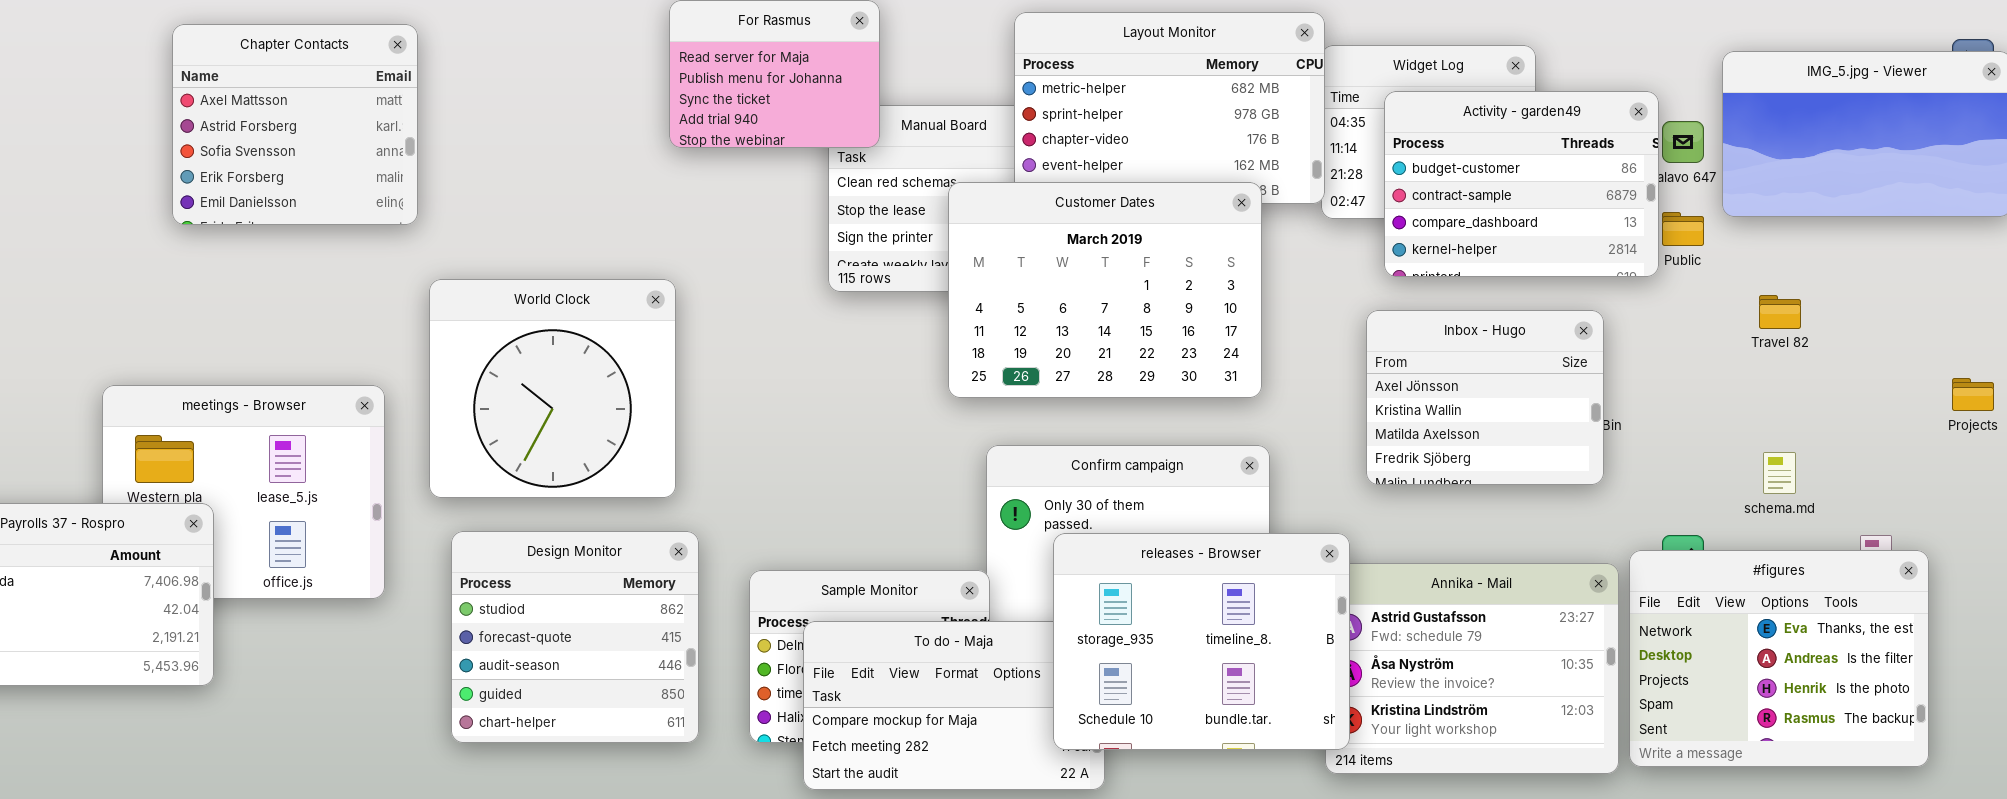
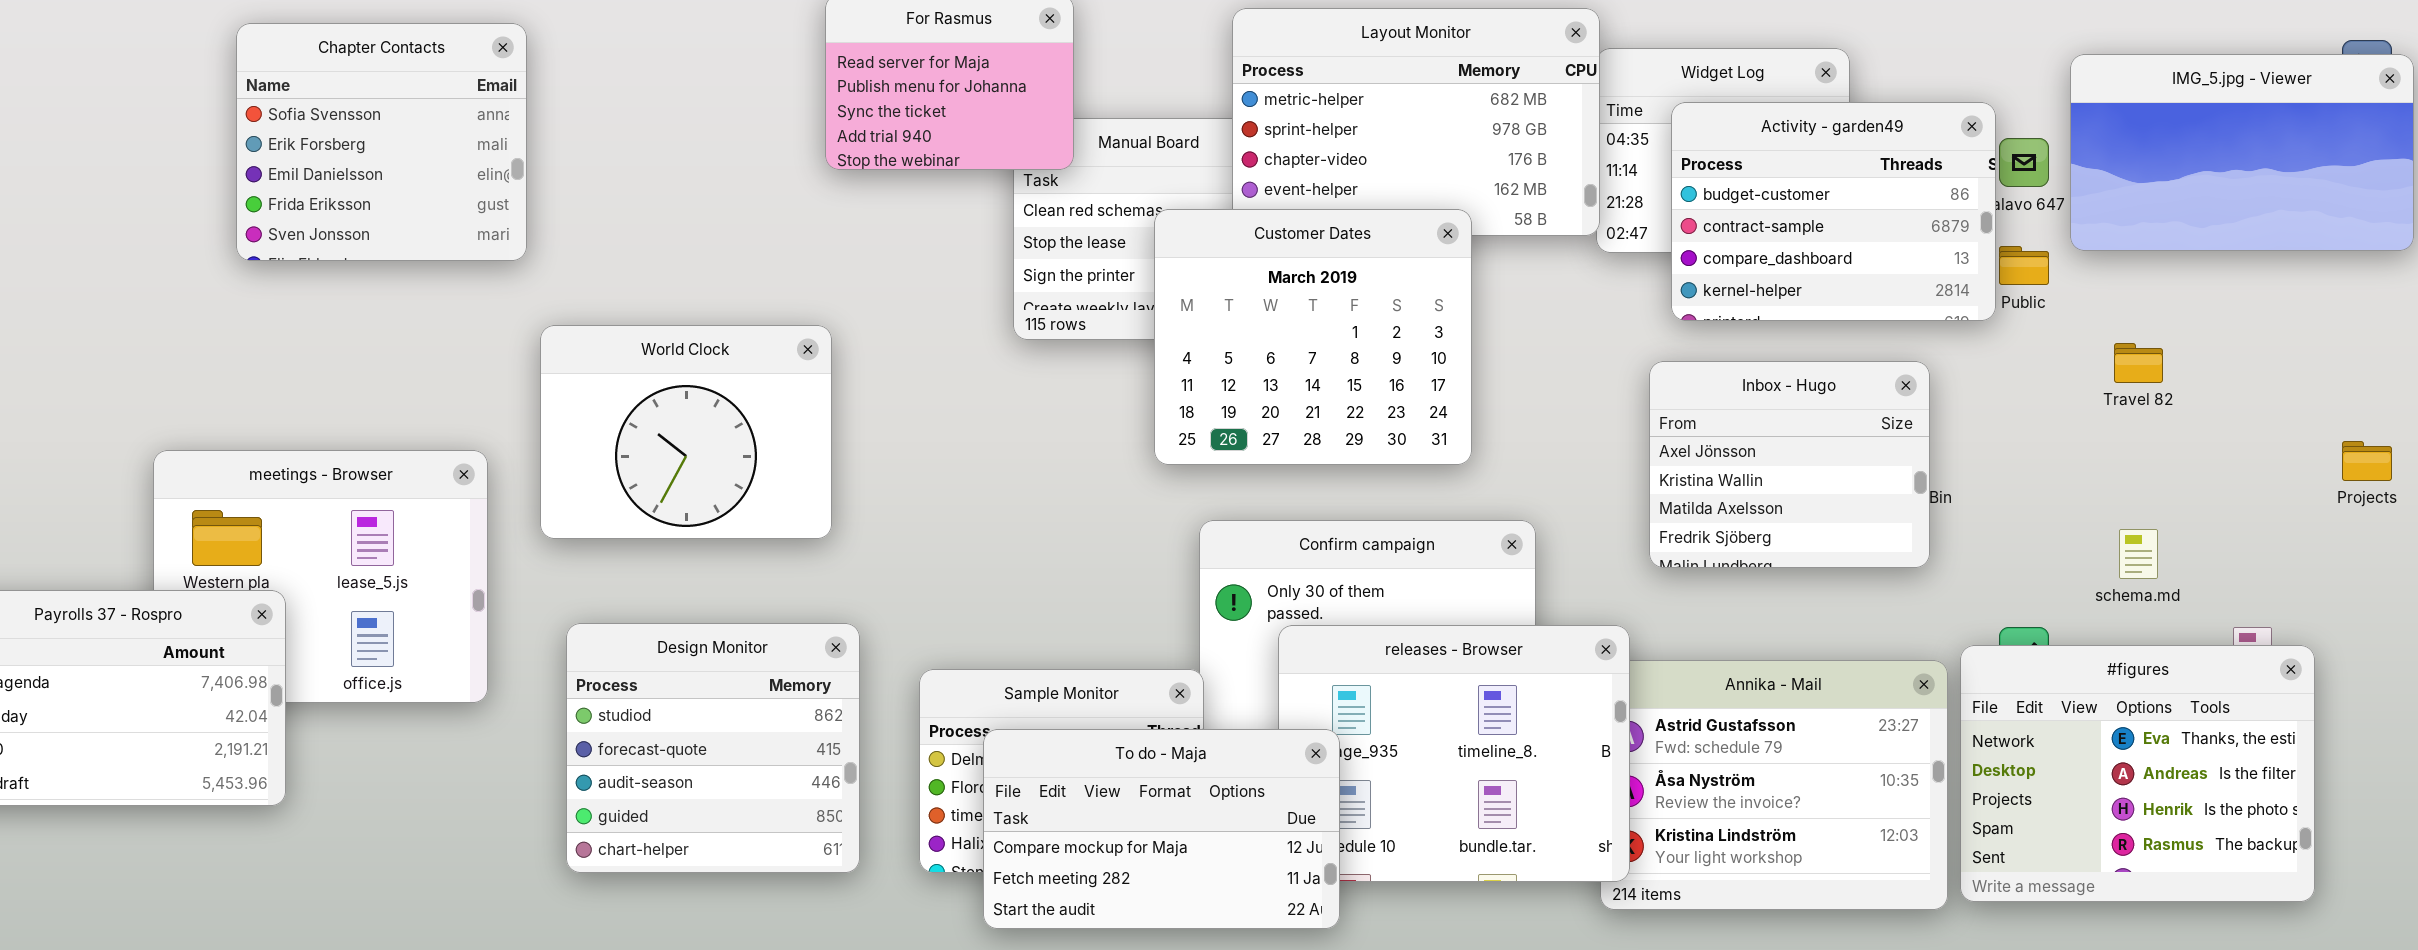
Chapter Contacts: [172,24,418,225] -> [236,23,527,261], scrolled down 2 rows
Customer Dates: [948,182,1262,398] -> [1154,209,1472,465], resized
World Clock: [429,279,676,498] -> [540,325,832,539], resized
To do - Maja: [803,621,1105,790] -> [983,729,1340,929], raised

